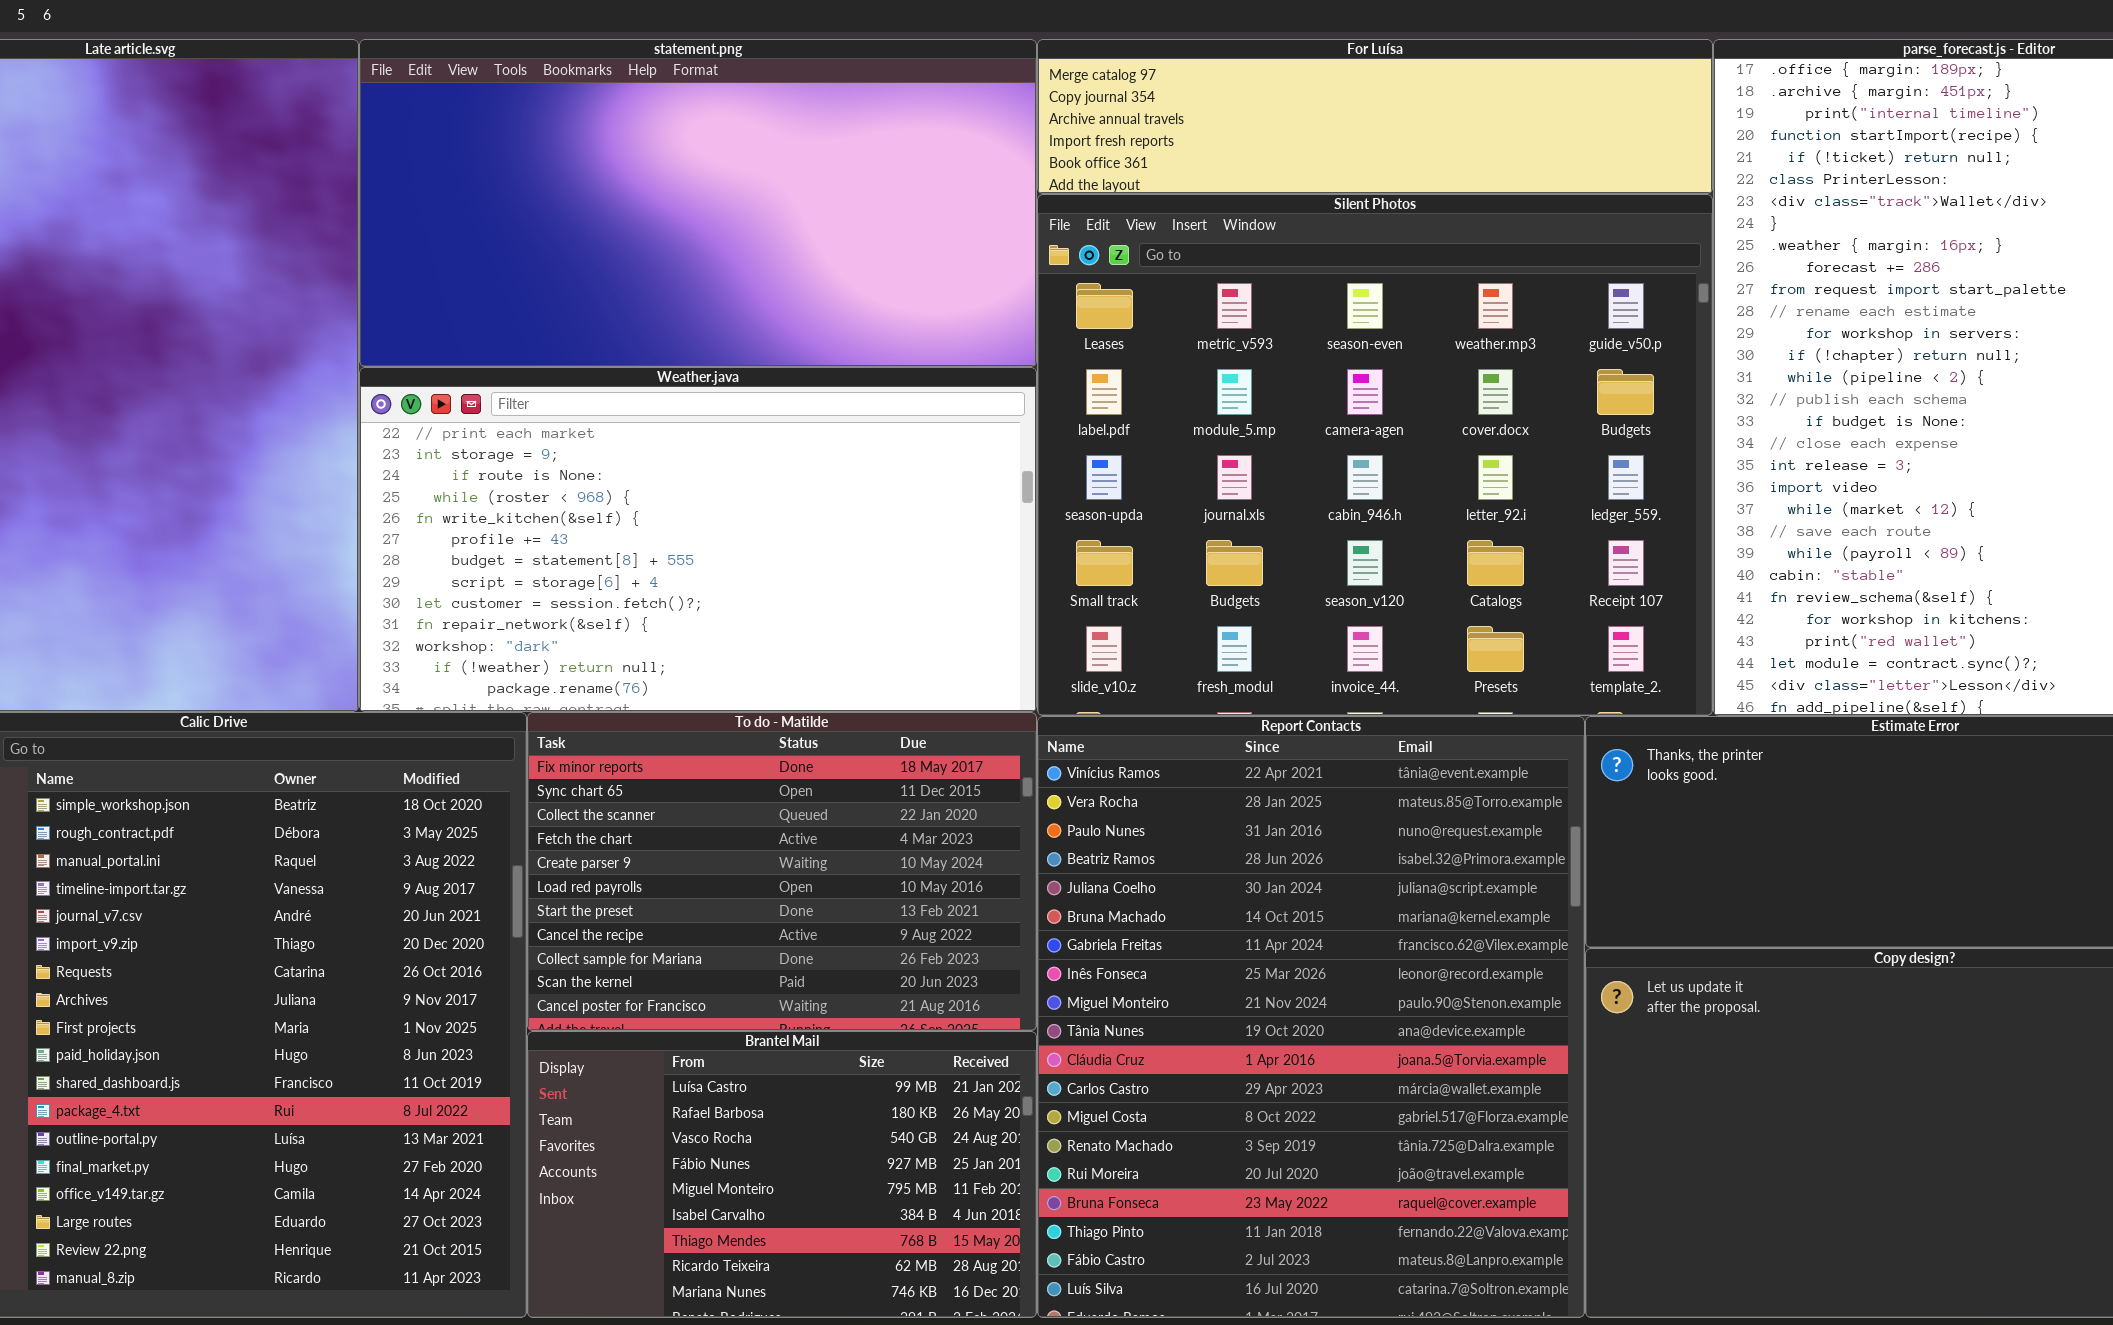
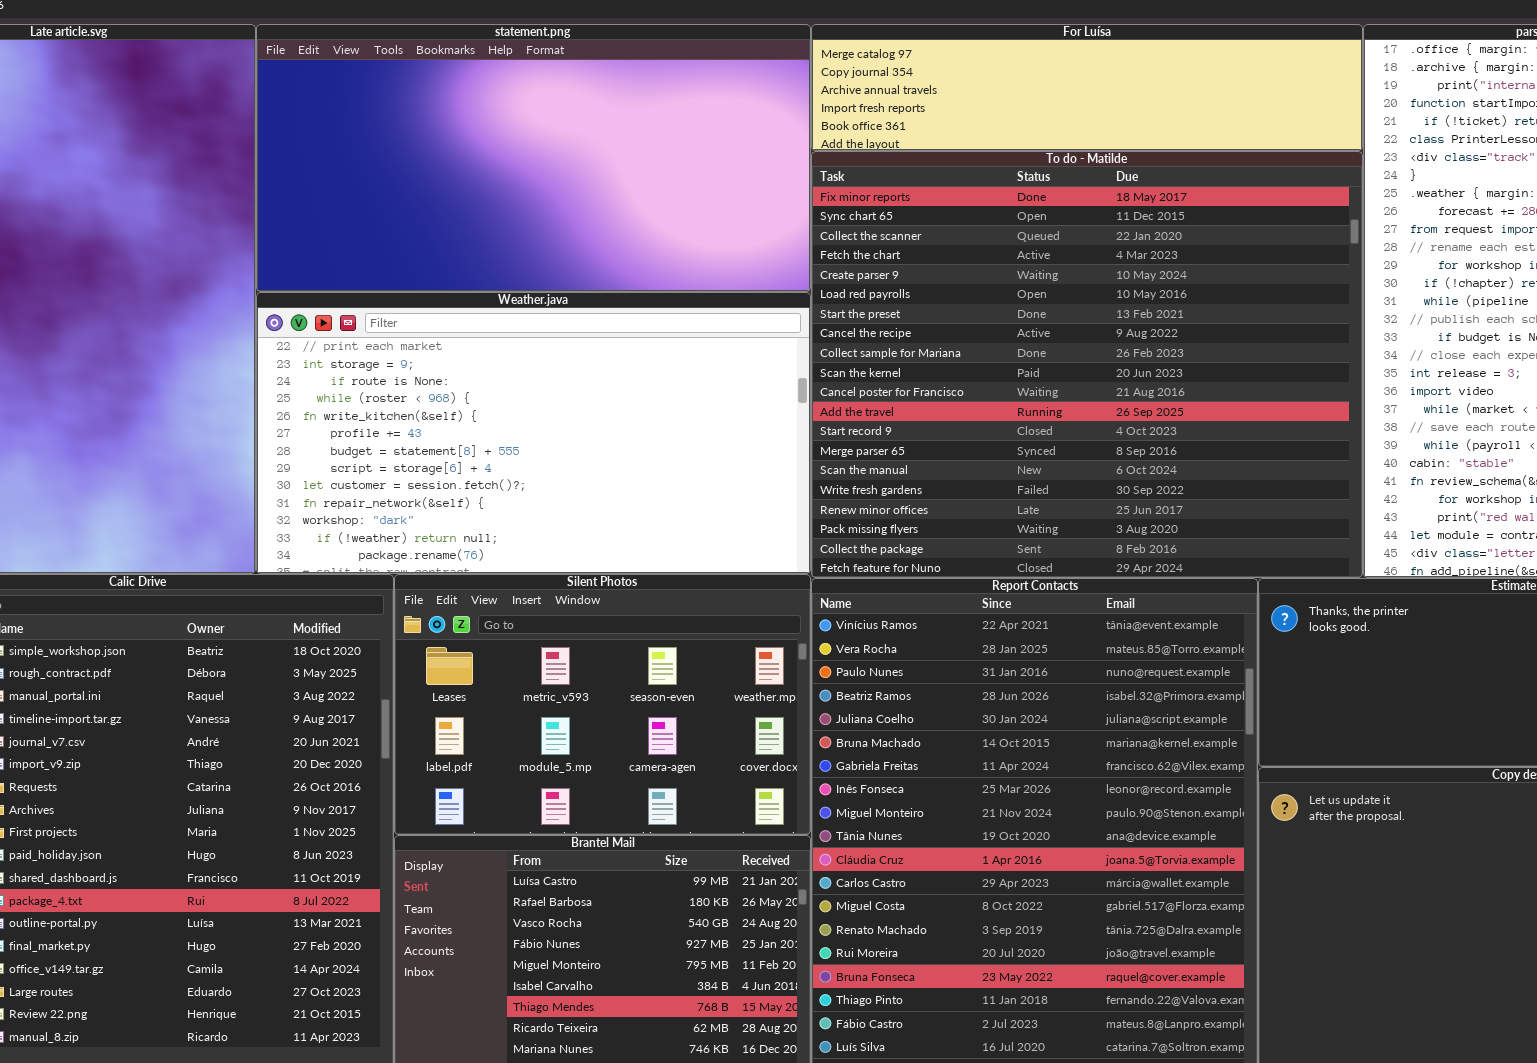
Silent Photos: [1037,194,1713,716] -> [394,574,811,835], moved, resized
To do - Matilde: [527,712,1037,1031] -> [811,151,1363,578], moved, resized

